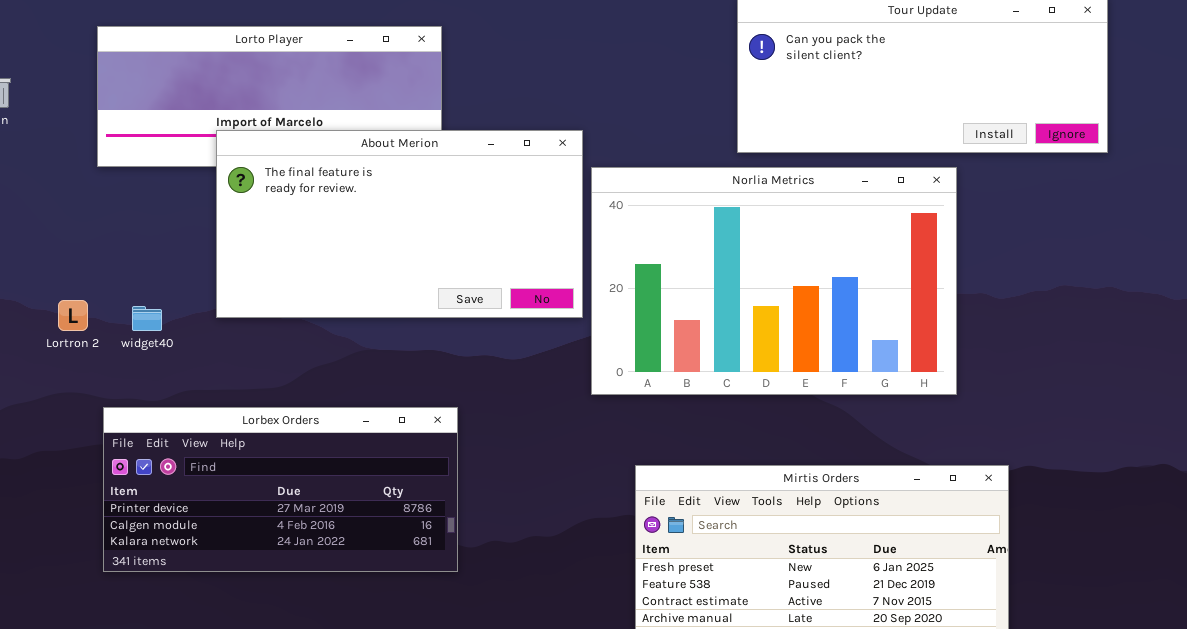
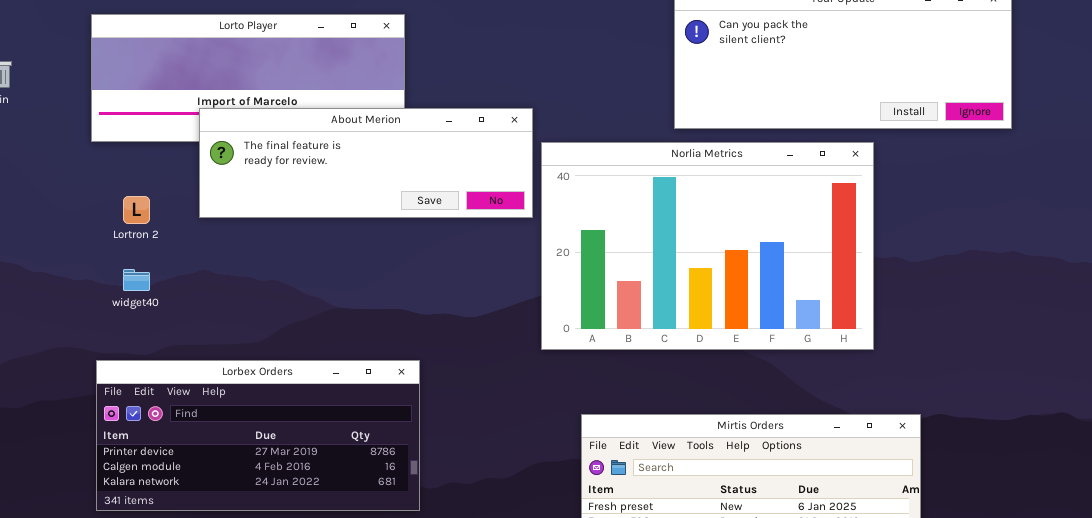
About Merion: [216,130,583,318] -> [199,108,533,218], resized
Lortron 2: [58,300,88,331] -> [123,196,150,224], moved

